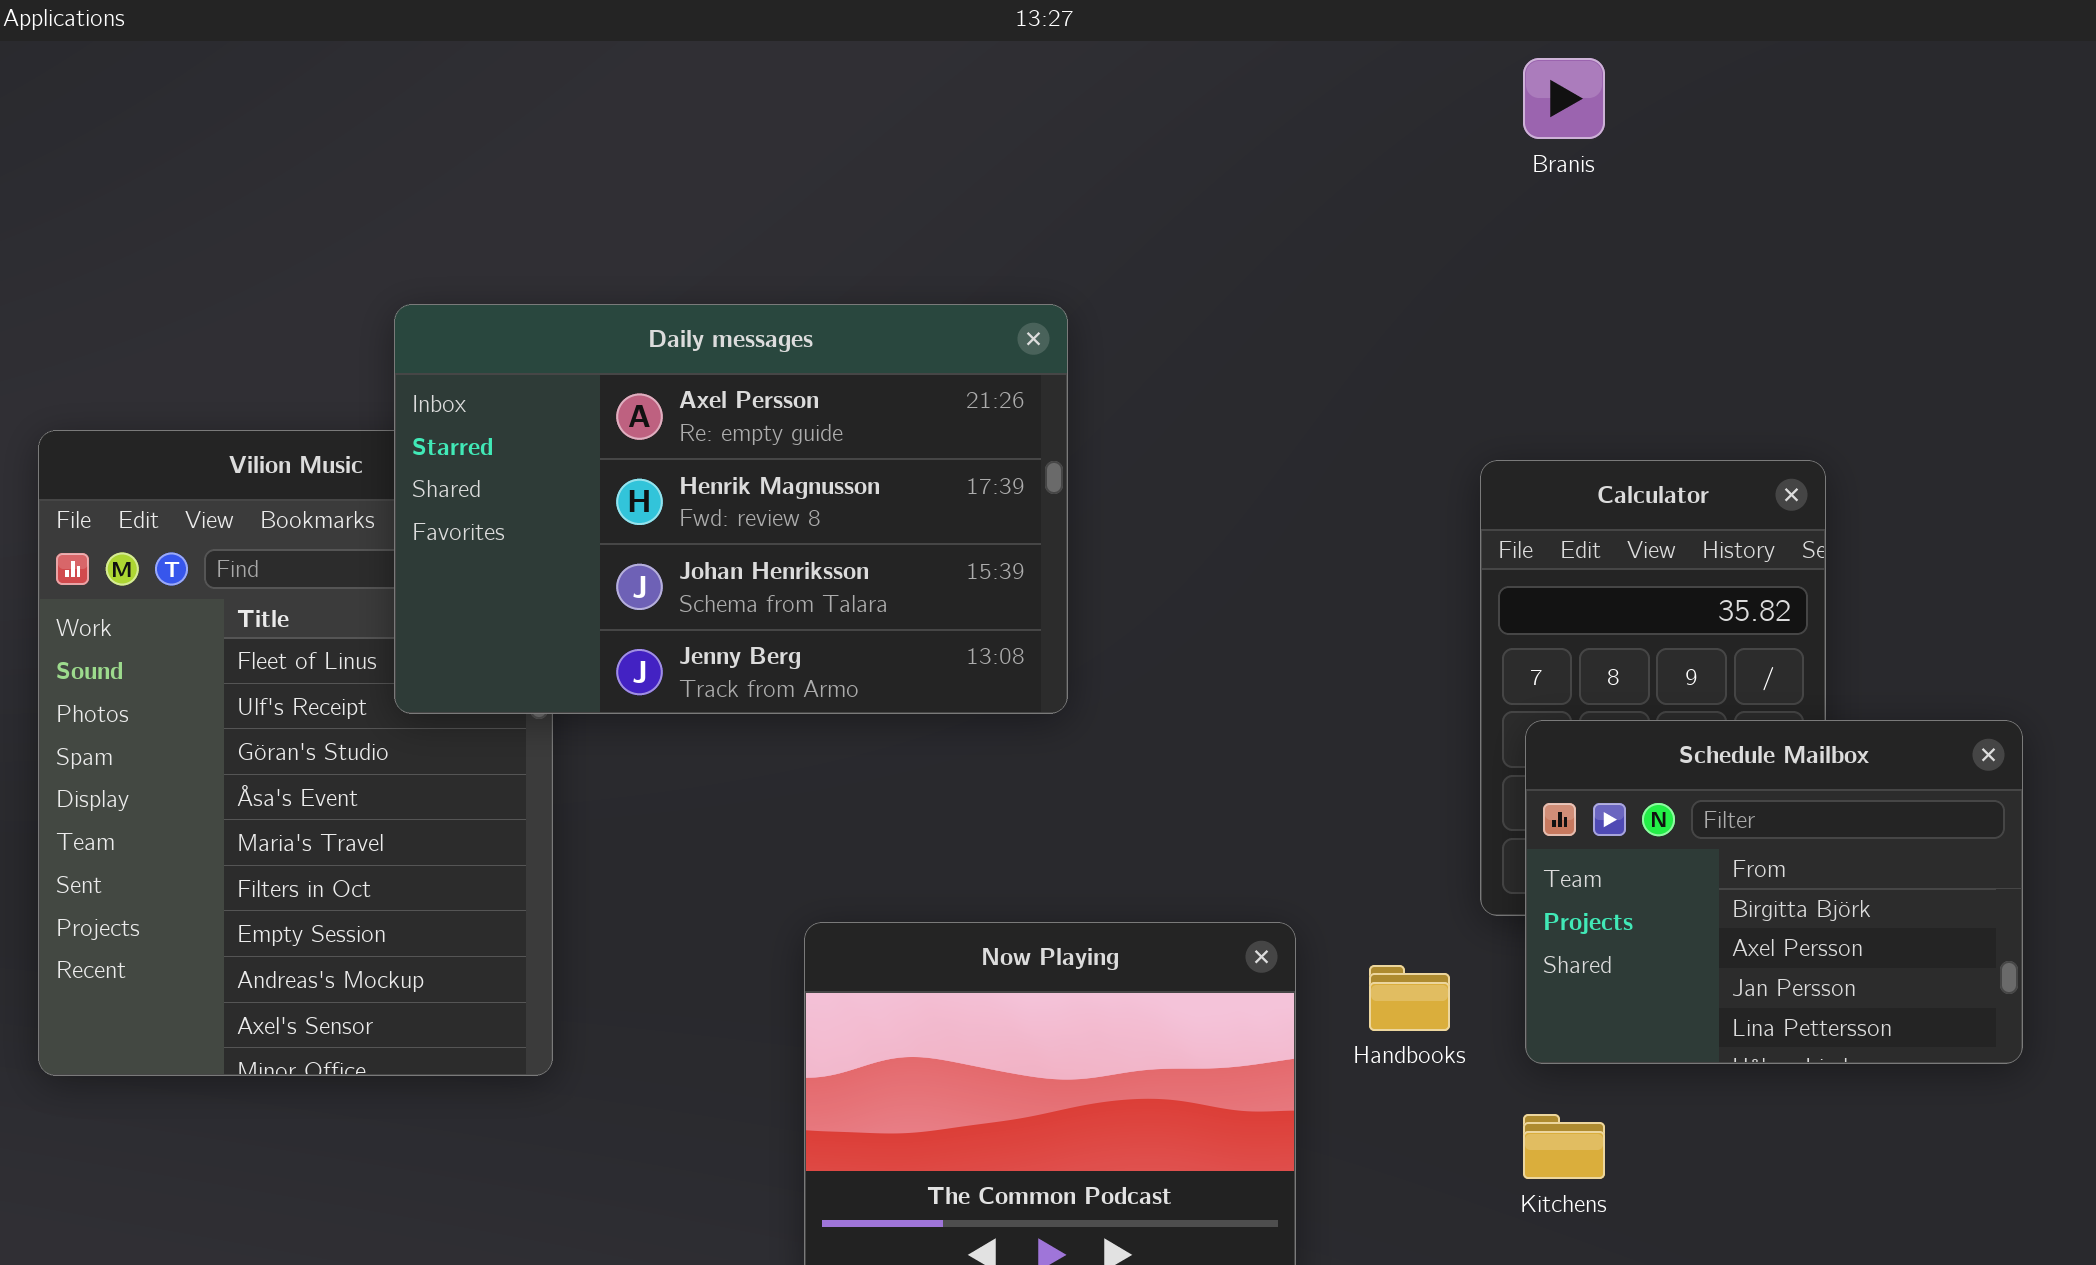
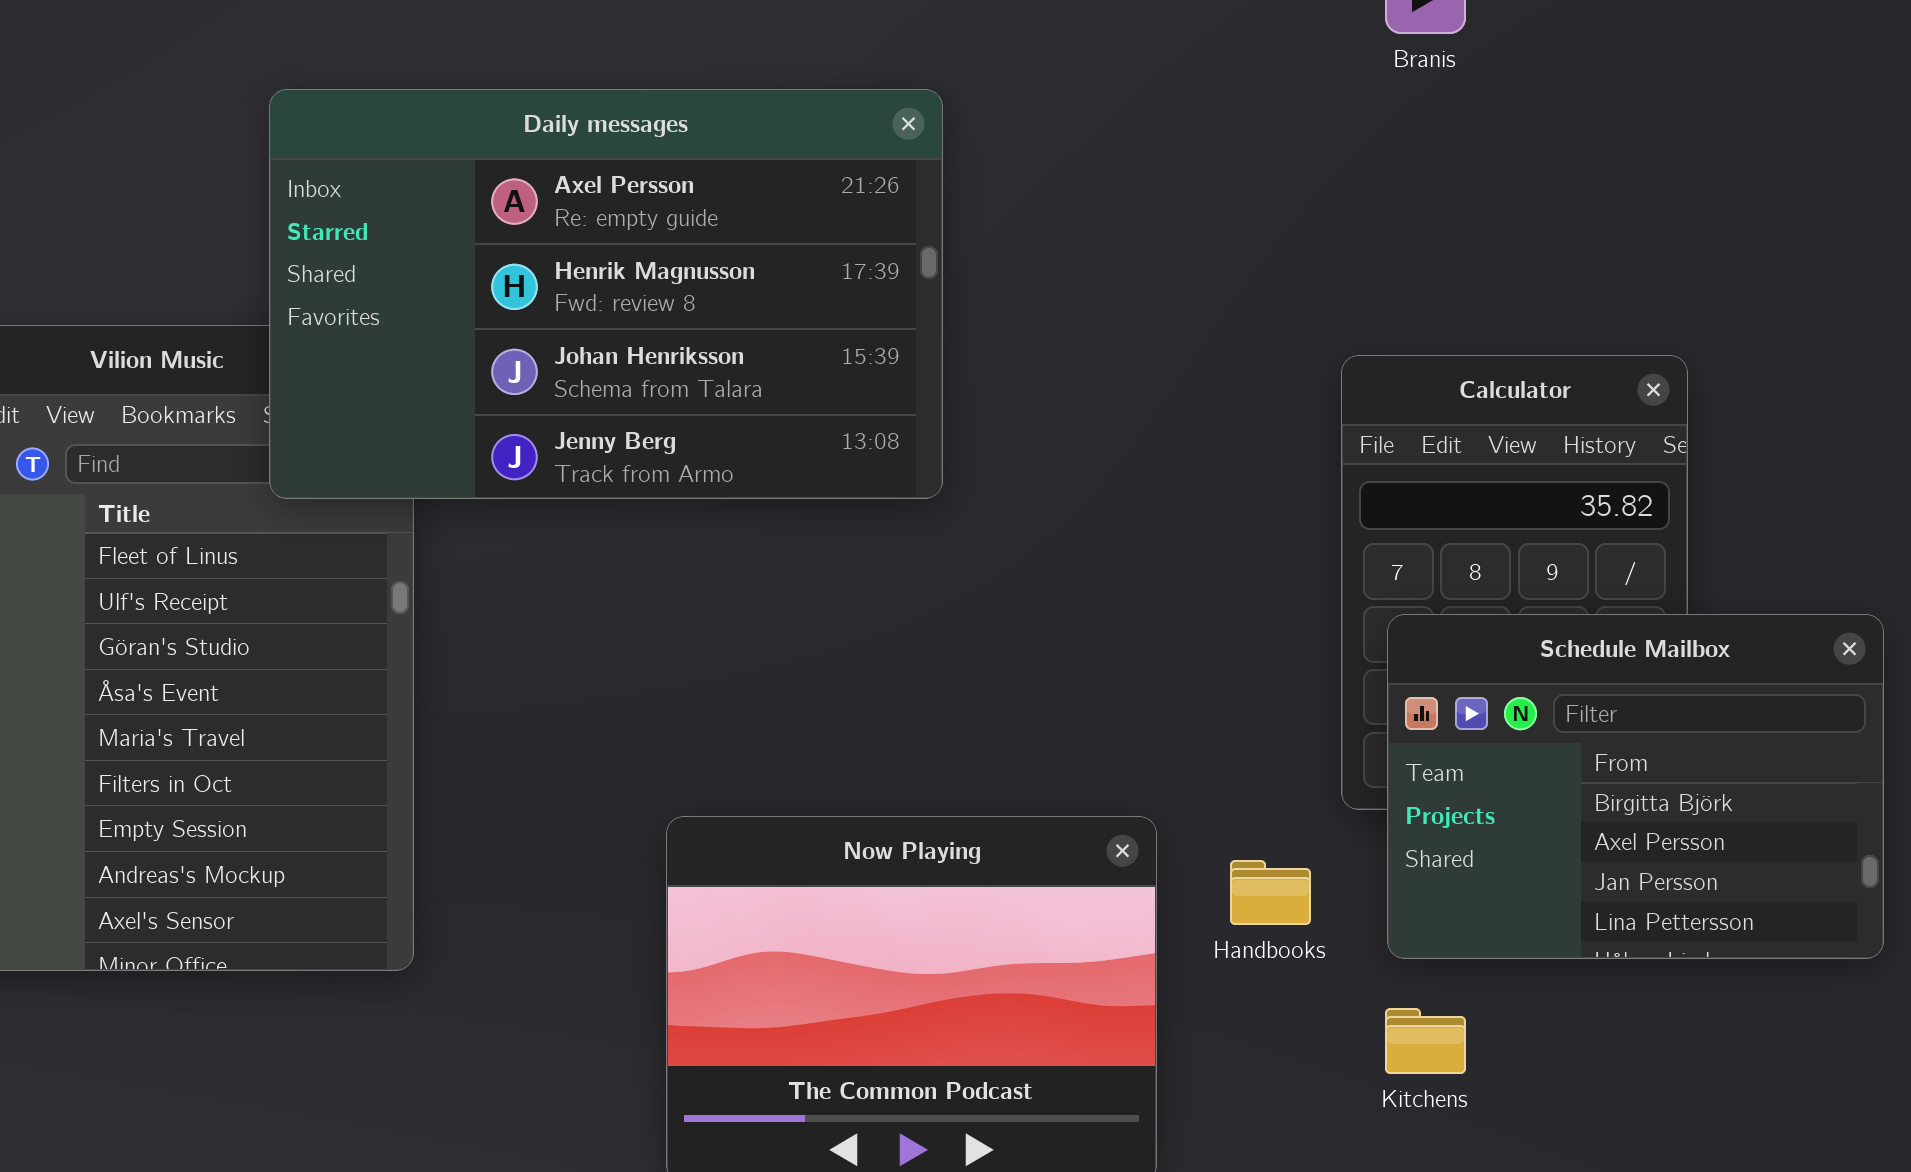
Daily messages: [394,304,1068,714] -> [269,89,943,499], moved

